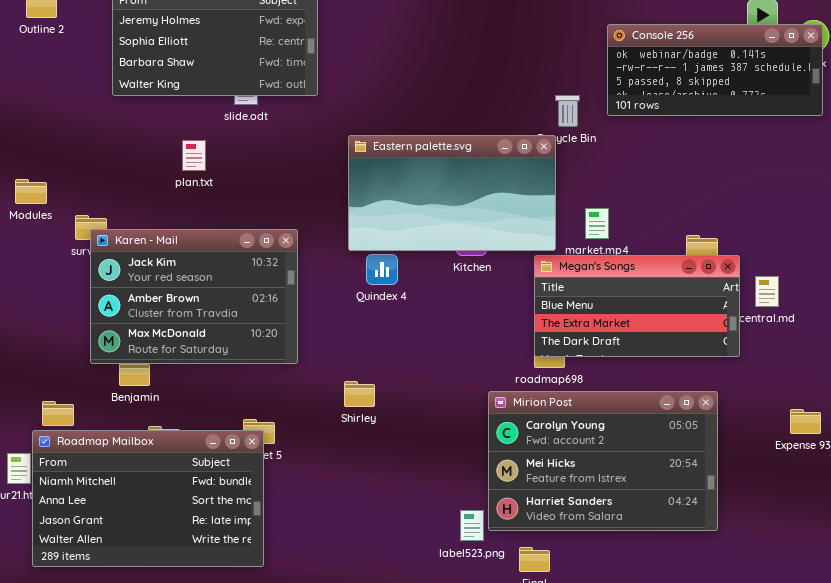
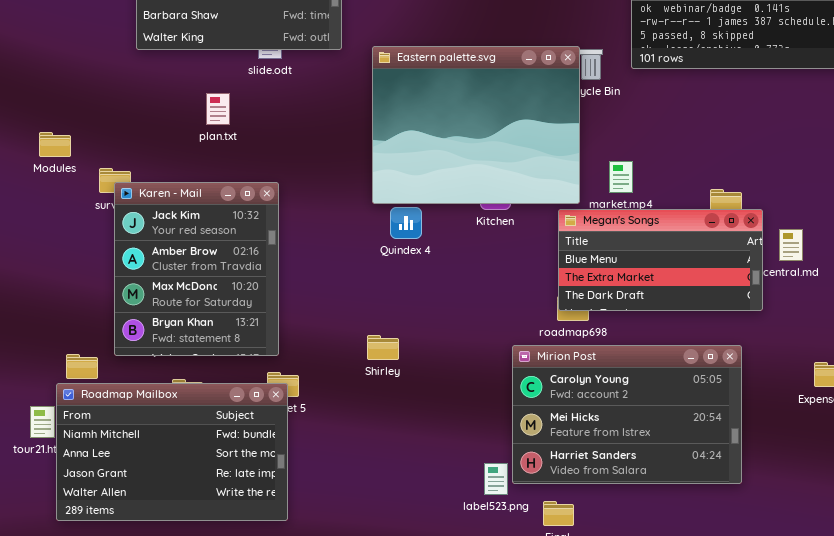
Eastern palette.svg: [348,135,556,251] -> [372,46,580,204], resized
Karen - Mail: [90,229,298,364] -> [114,182,279,356], resized

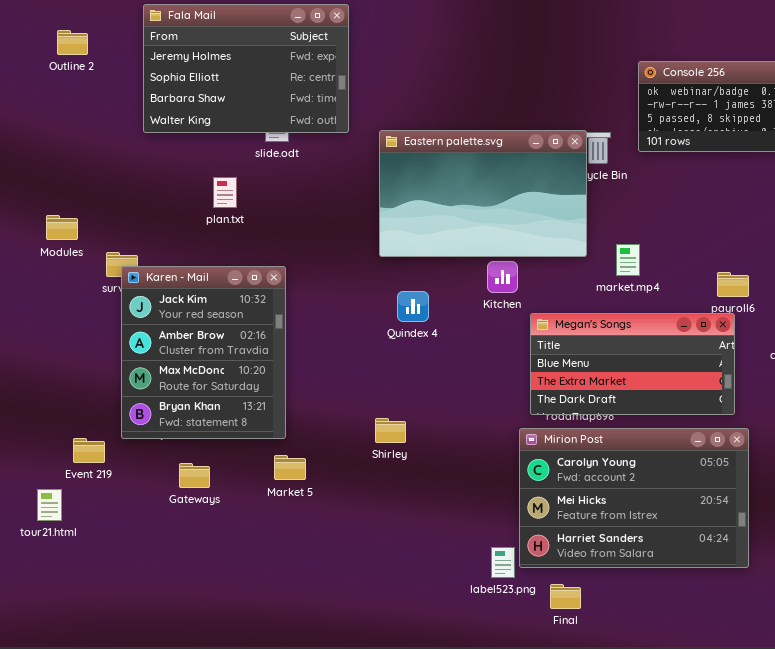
Eastern palette.svg: [372,46,580,204] -> [379,130,587,257], resized
Megan's Songs: [558,209,763,311] -> [530,313,735,415], moved
Roadmap Mailbox: [56,383,288,521] -> none, closed

